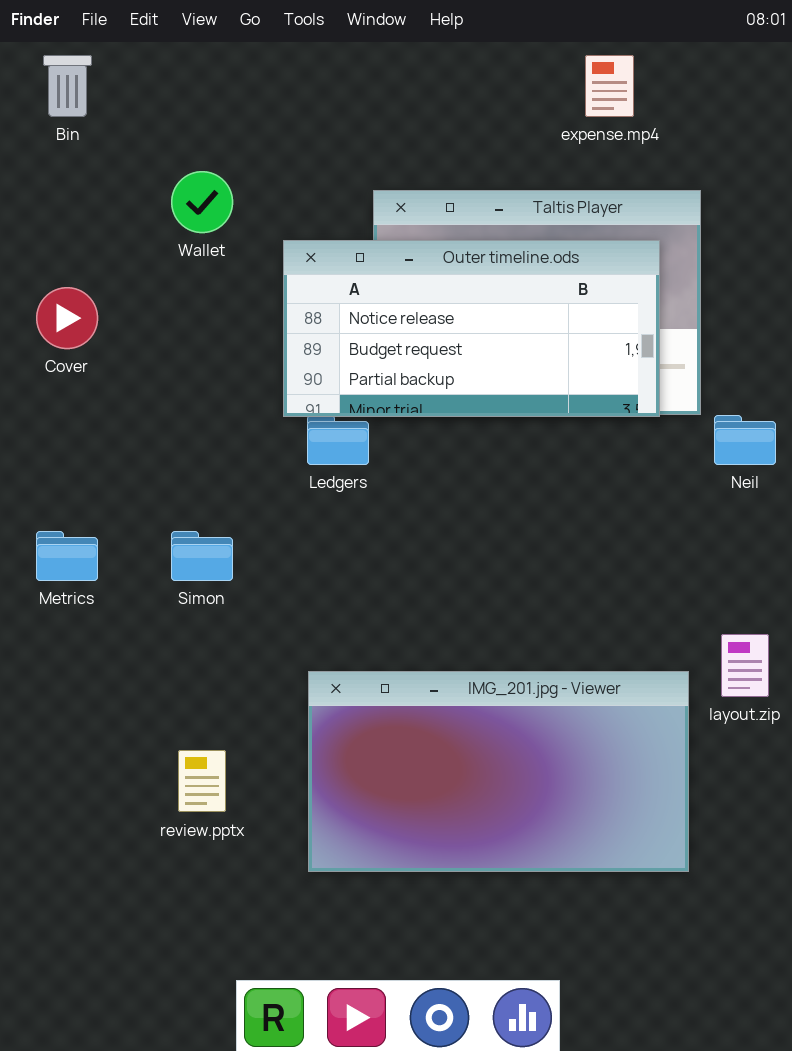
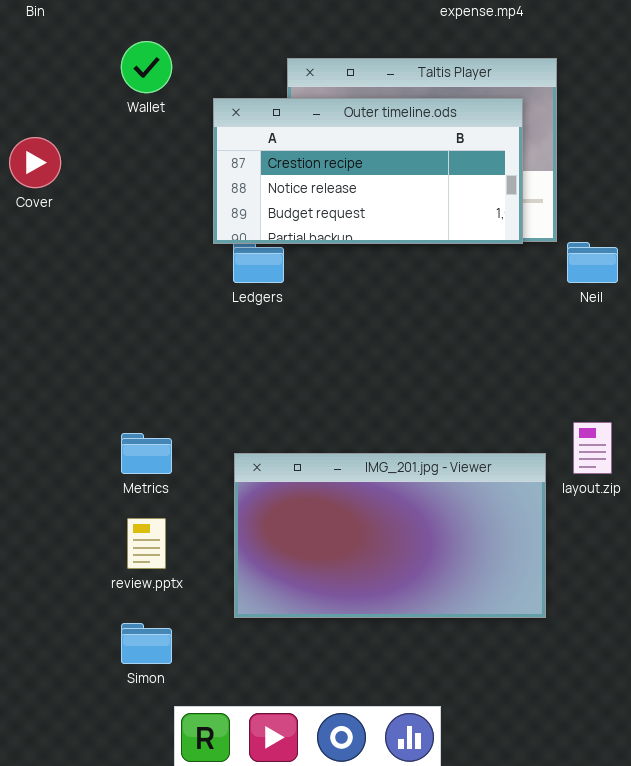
Outer timeline.ods: [283,240,660,417] -> [213,98,523,244], scrolled up 1 row
Metrics: [36,531,98,581] -> [121,433,172,474], moved
Simon: [171,531,233,581] -> [121,623,172,664], moved

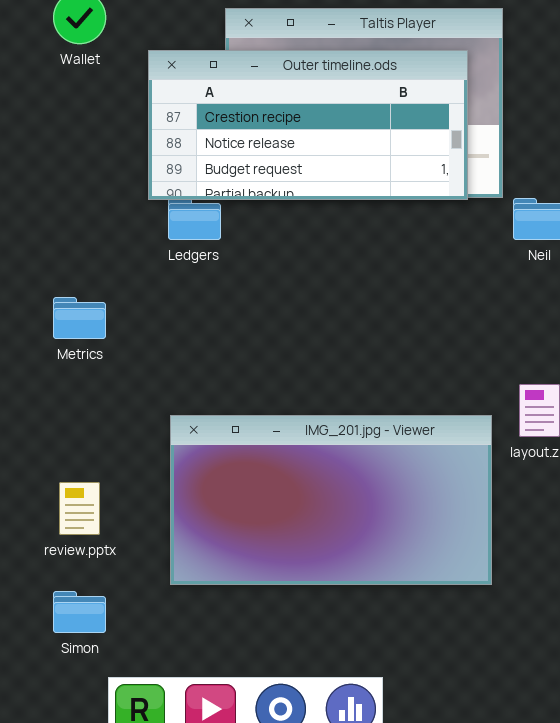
Metrics: [121,433,172,474] -> [53,297,106,339], moved

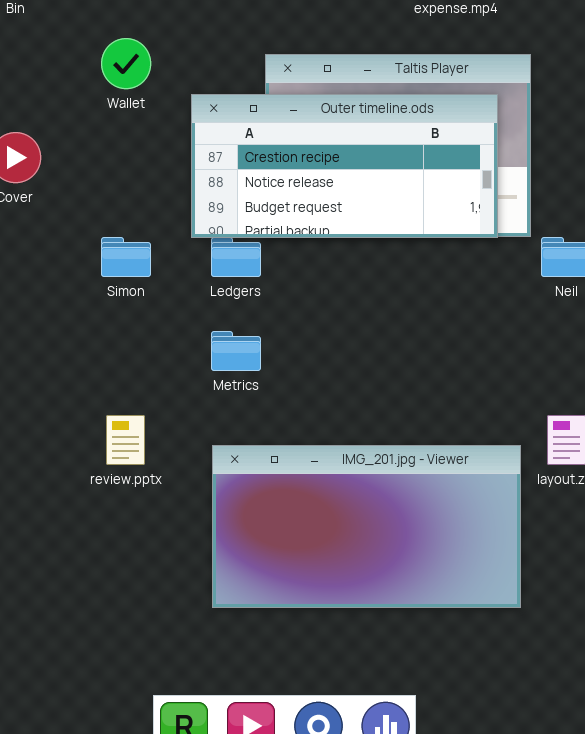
Metrics: [53,297,106,339] -> [211,331,261,371], moved
review.pptx: [59,482,100,535] -> [106,415,145,465], moved
Simon: [53,591,106,633] -> [101,237,151,277], moved

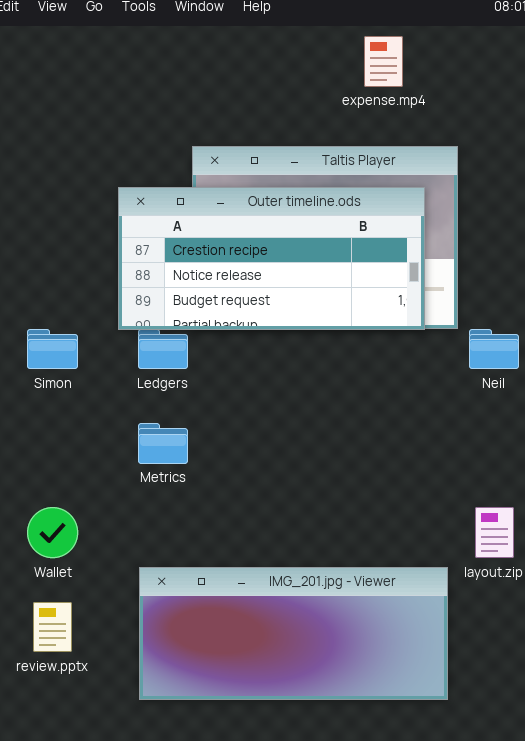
Wallet: [101,38,151,89] -> [27,507,78,558], moved
review.pptx: [106,415,145,465] -> [33,602,72,652], moved
IMG_201.jpg - Viewer: [212,445,521,608] -> [139,567,448,700], resized

